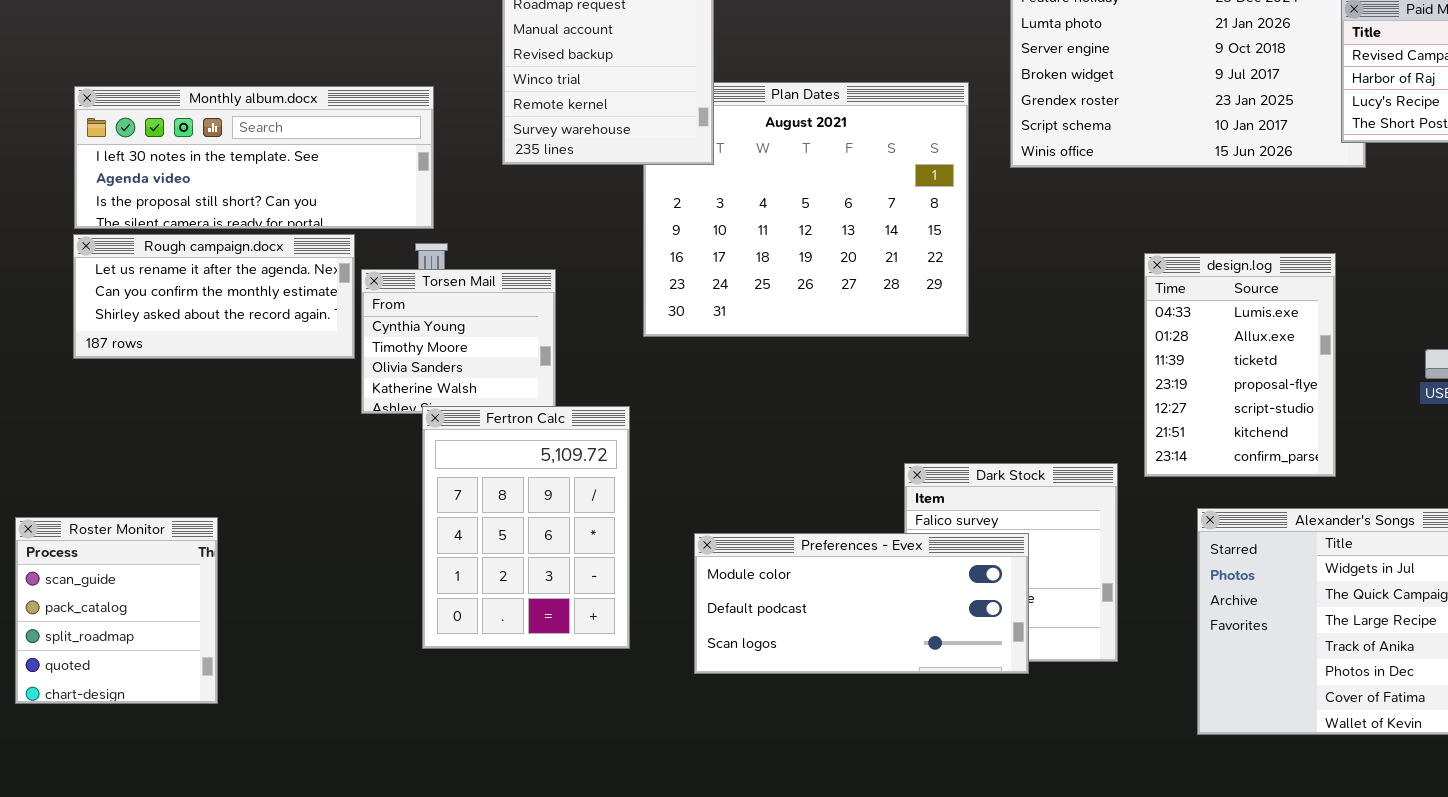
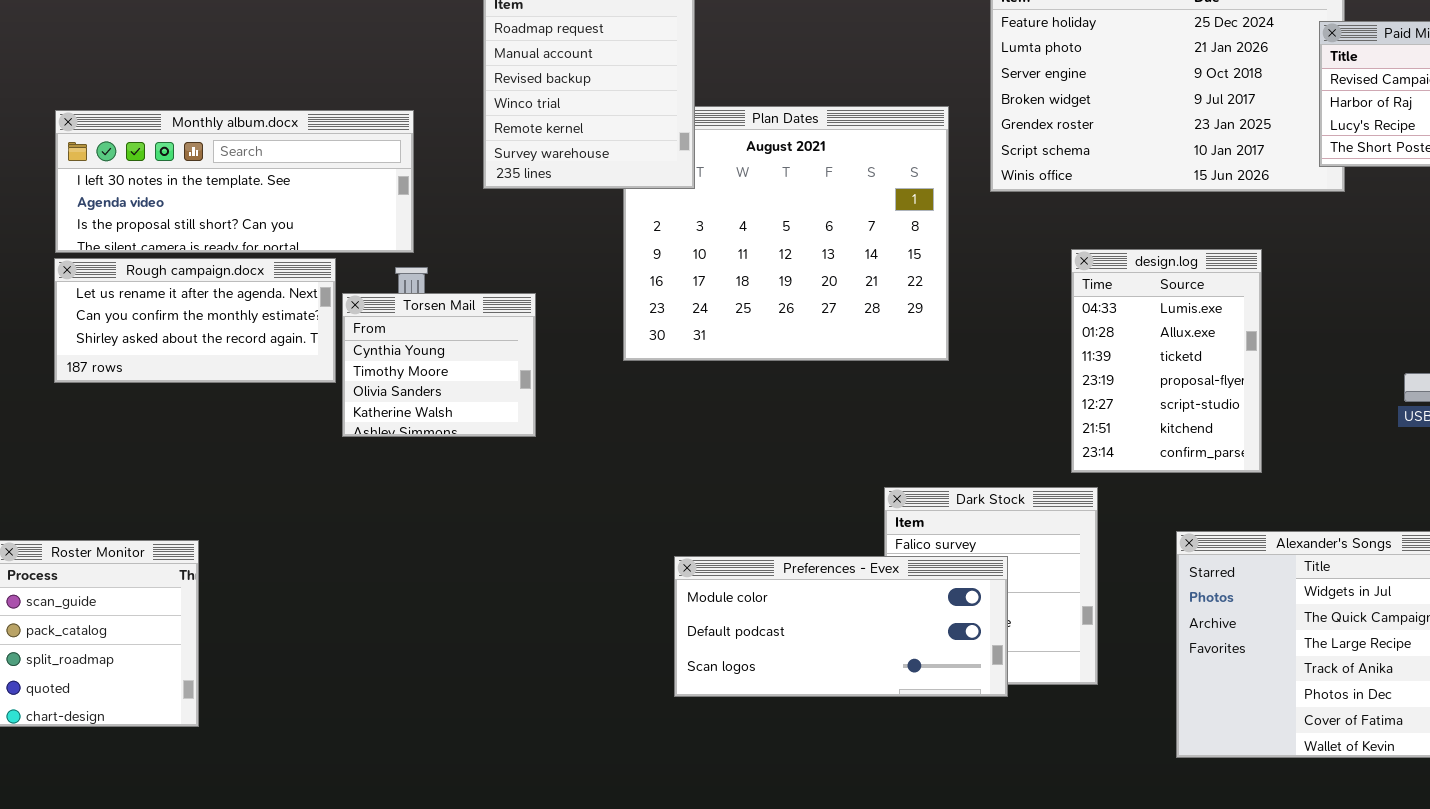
design.log: [1144,253,1336,477] -> [1071,249,1262,473], moved
Fertron Calc: [422,406,630,649] -> none, closed

